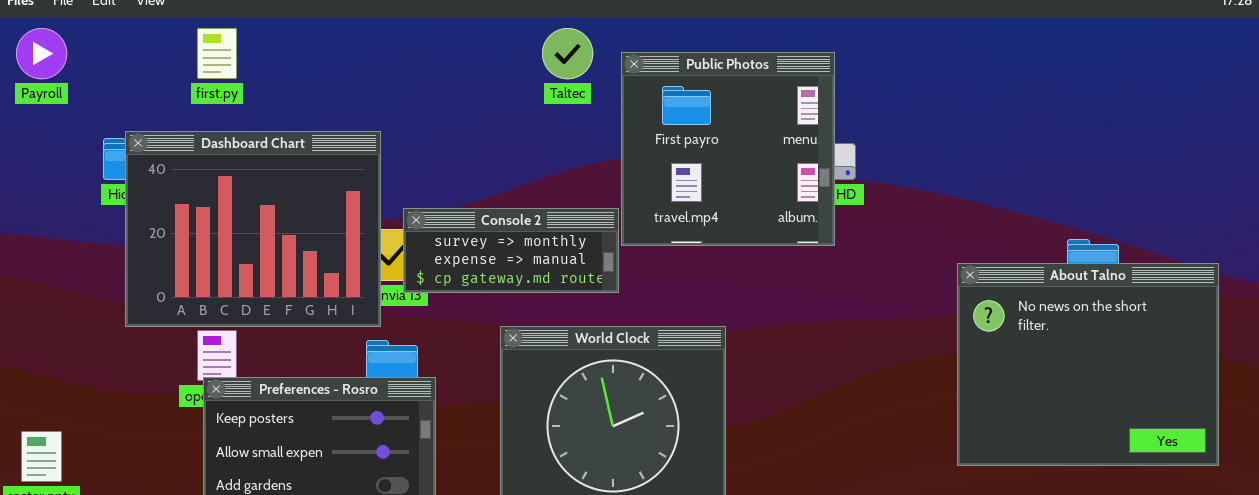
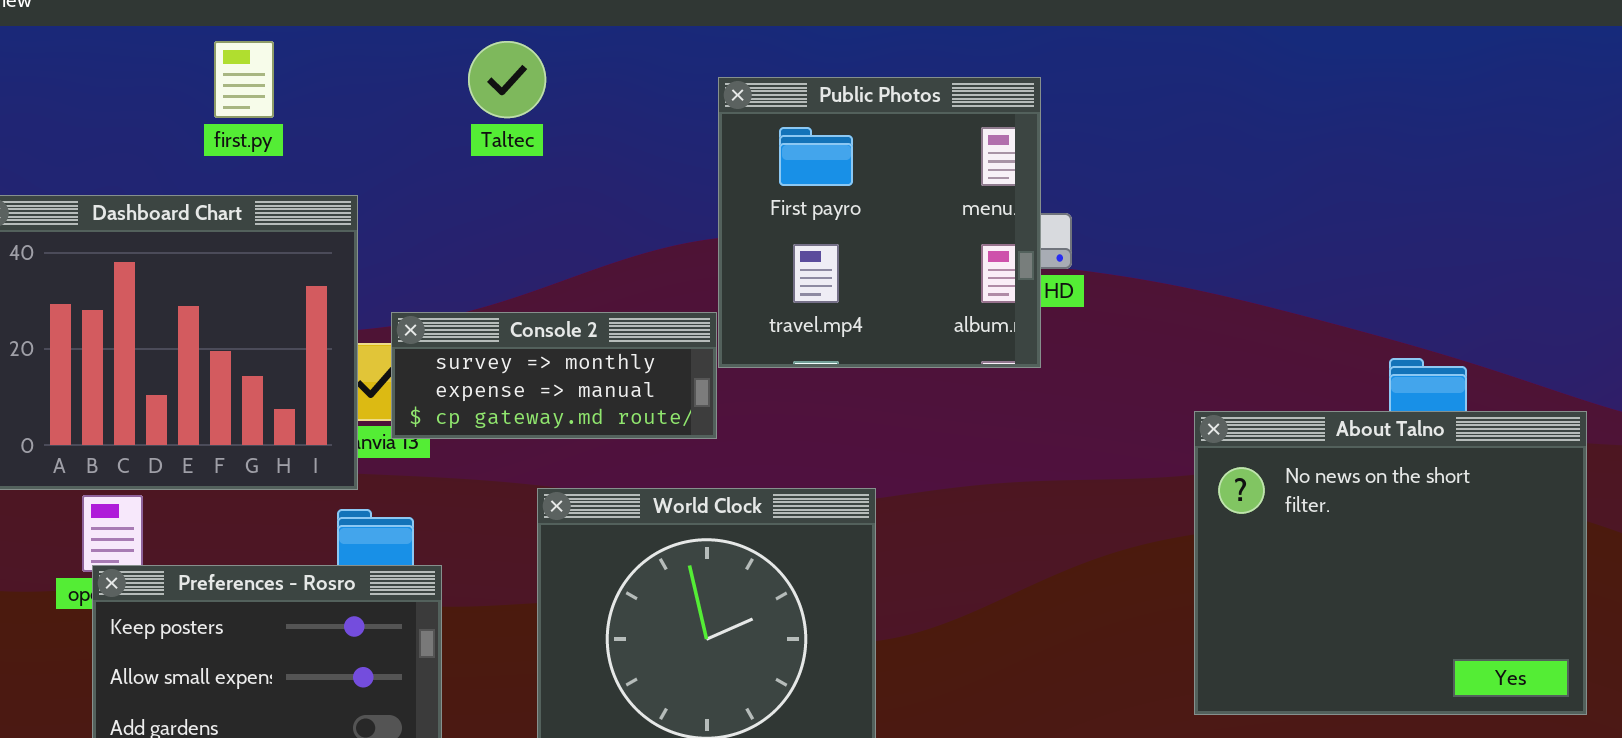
first.py: [197,28,237,79] -> [214,41,274,118], moved
Taltec: [542,28,593,79] -> [468,41,546,118], moved
About Talno: [957,263,1219,466] -> [1194,411,1587,715], moved

